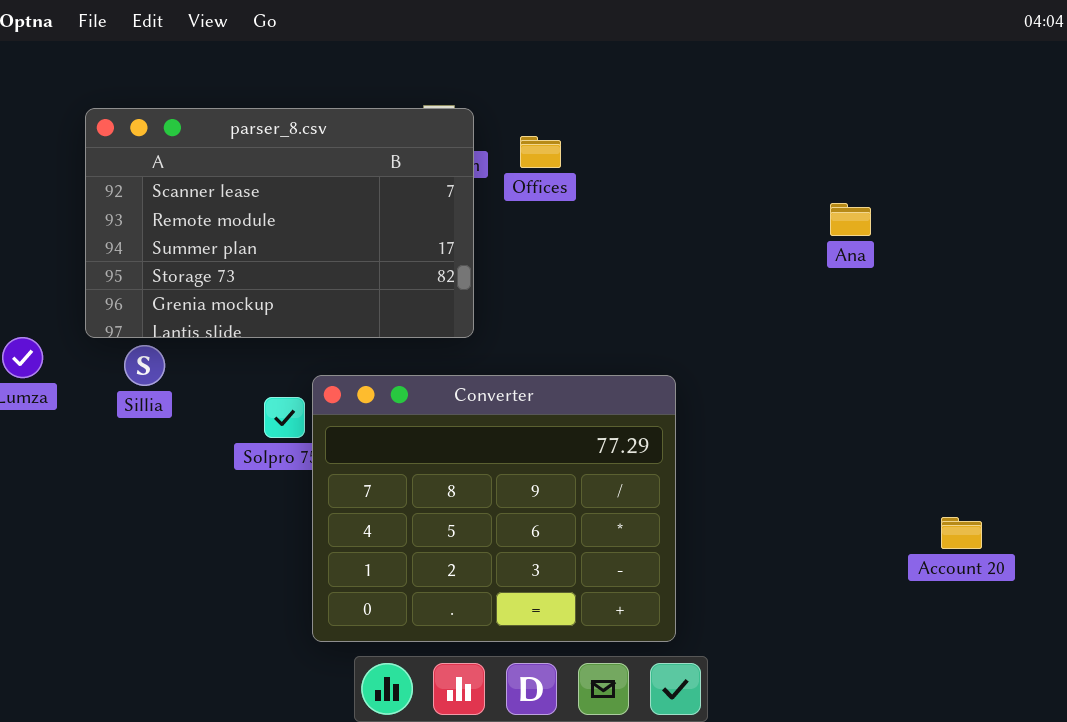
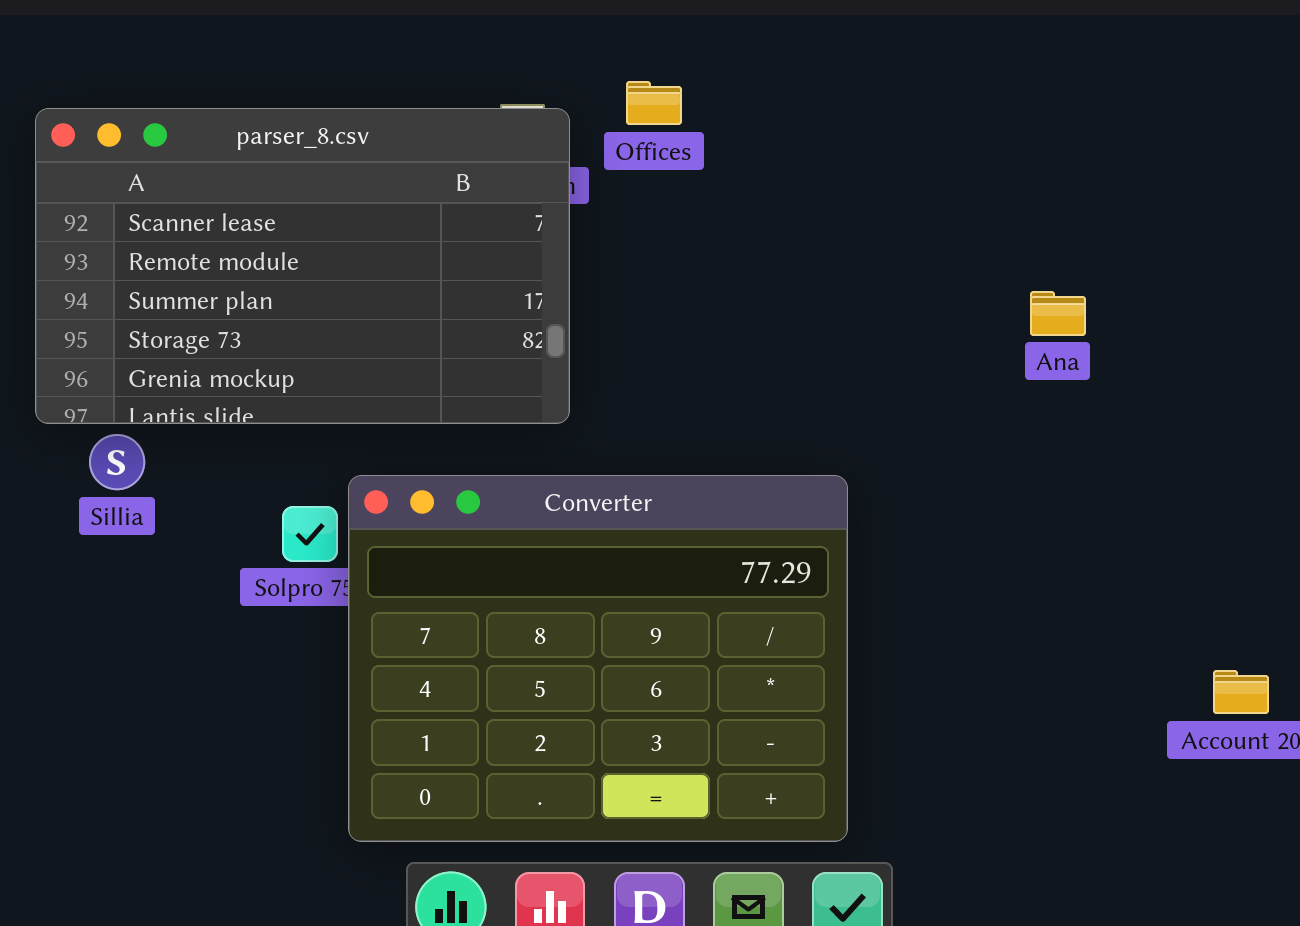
Offices: [520,136,561,168] -> [626,81,682,125], moved
Ana: [830,203,871,236] -> [1030,291,1086,336], moved

